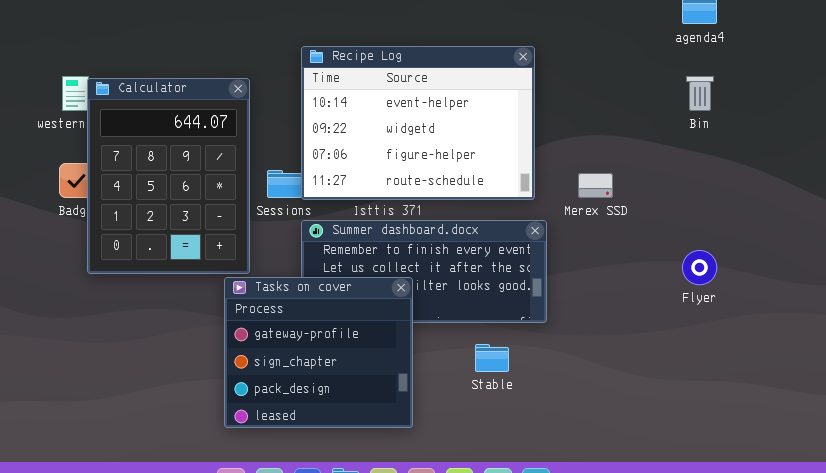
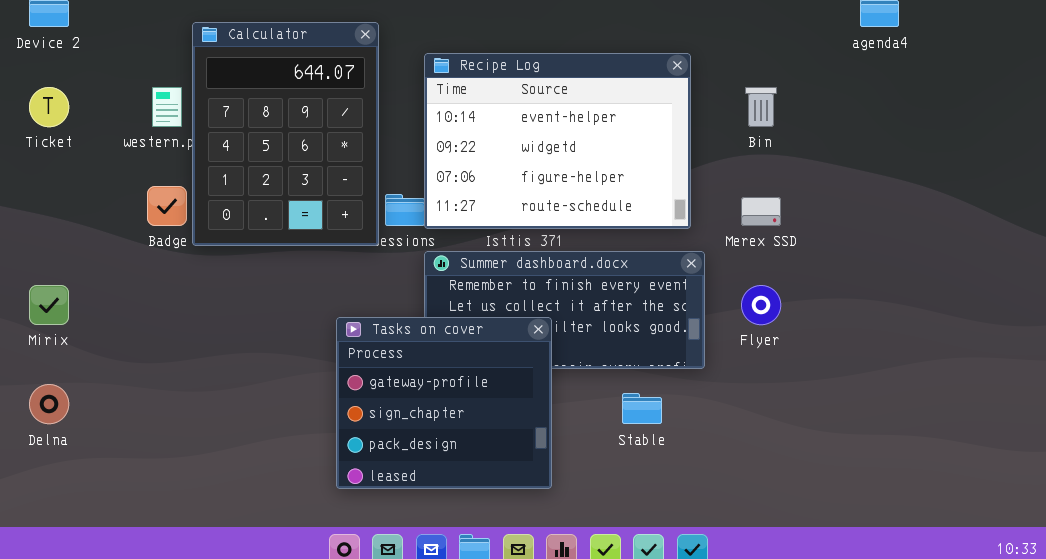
Bin: [686,76,714,111] -> [745,87,777,127], moved
Calculator: [87,78,250,274] -> [192,22,379,246], moved
Flyer: [682,250,717,285] -> [741,285,781,325], moved

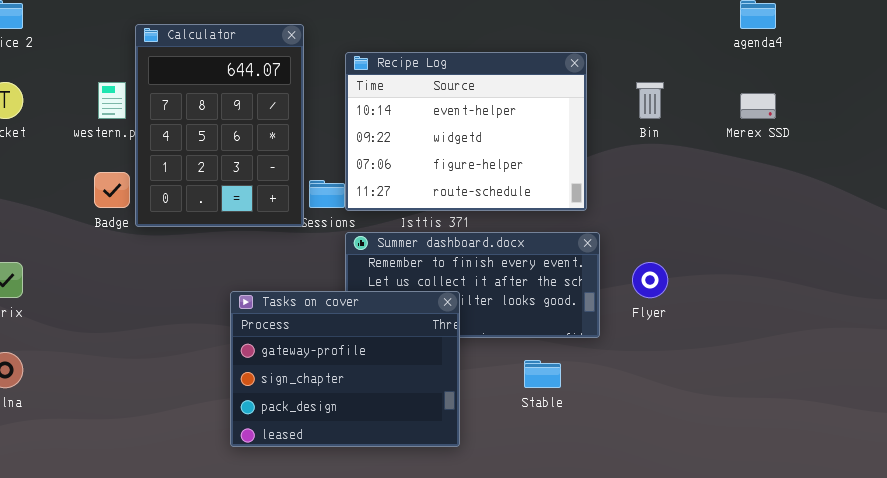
Merex SSD: [741,197,781,226] -> [740,93,776,119], moved
Tasks on cover: [336,317,552,489] -> [230,291,460,447], resized

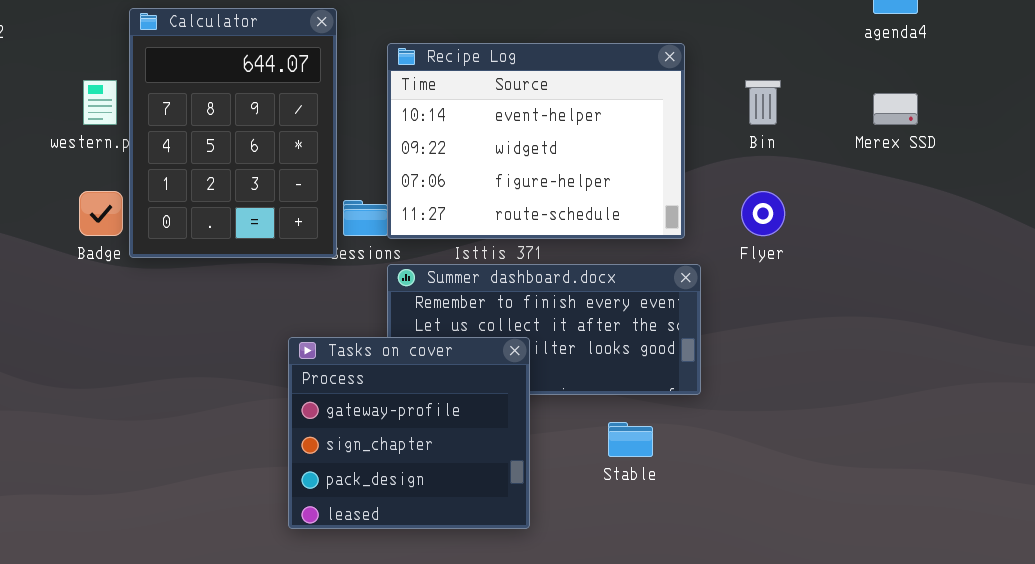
Flyer: [632,262,668,298] -> [741,191,785,236], moved
Tasks on cover: [230,291,460,447] -> [288,337,530,529], resized

